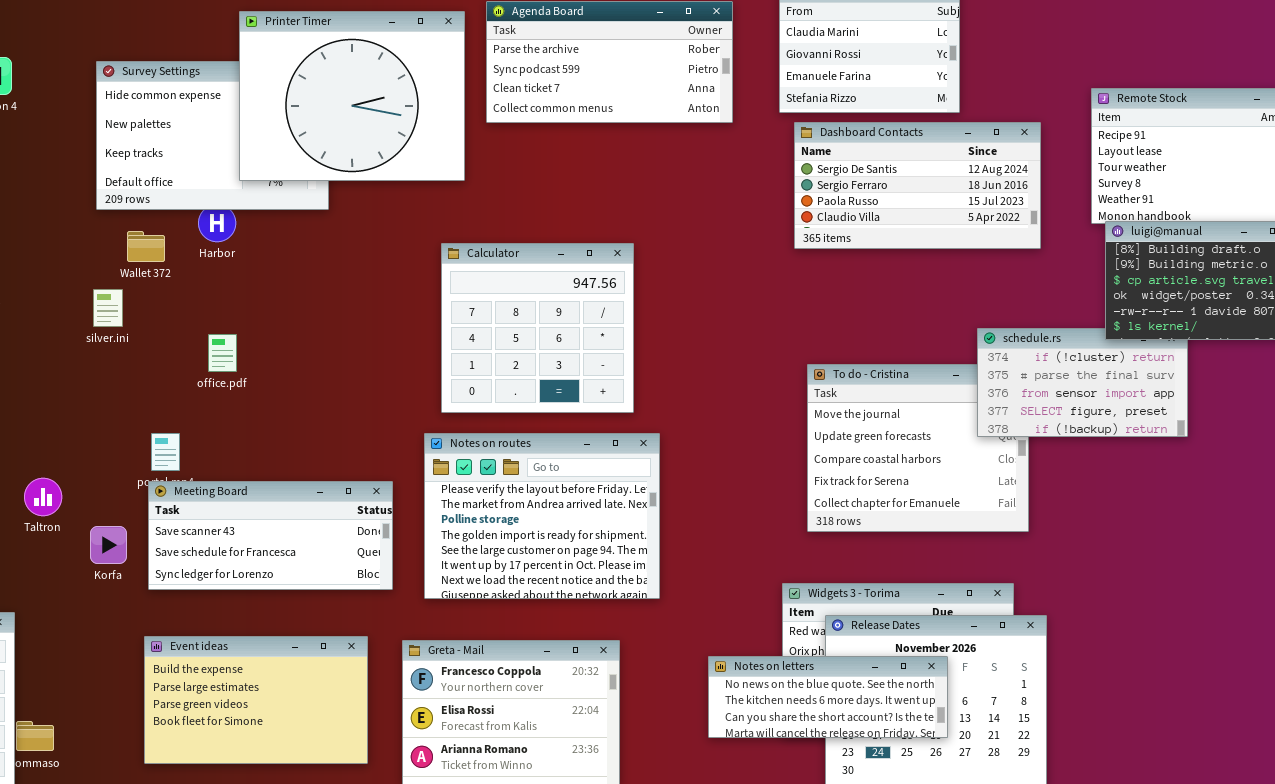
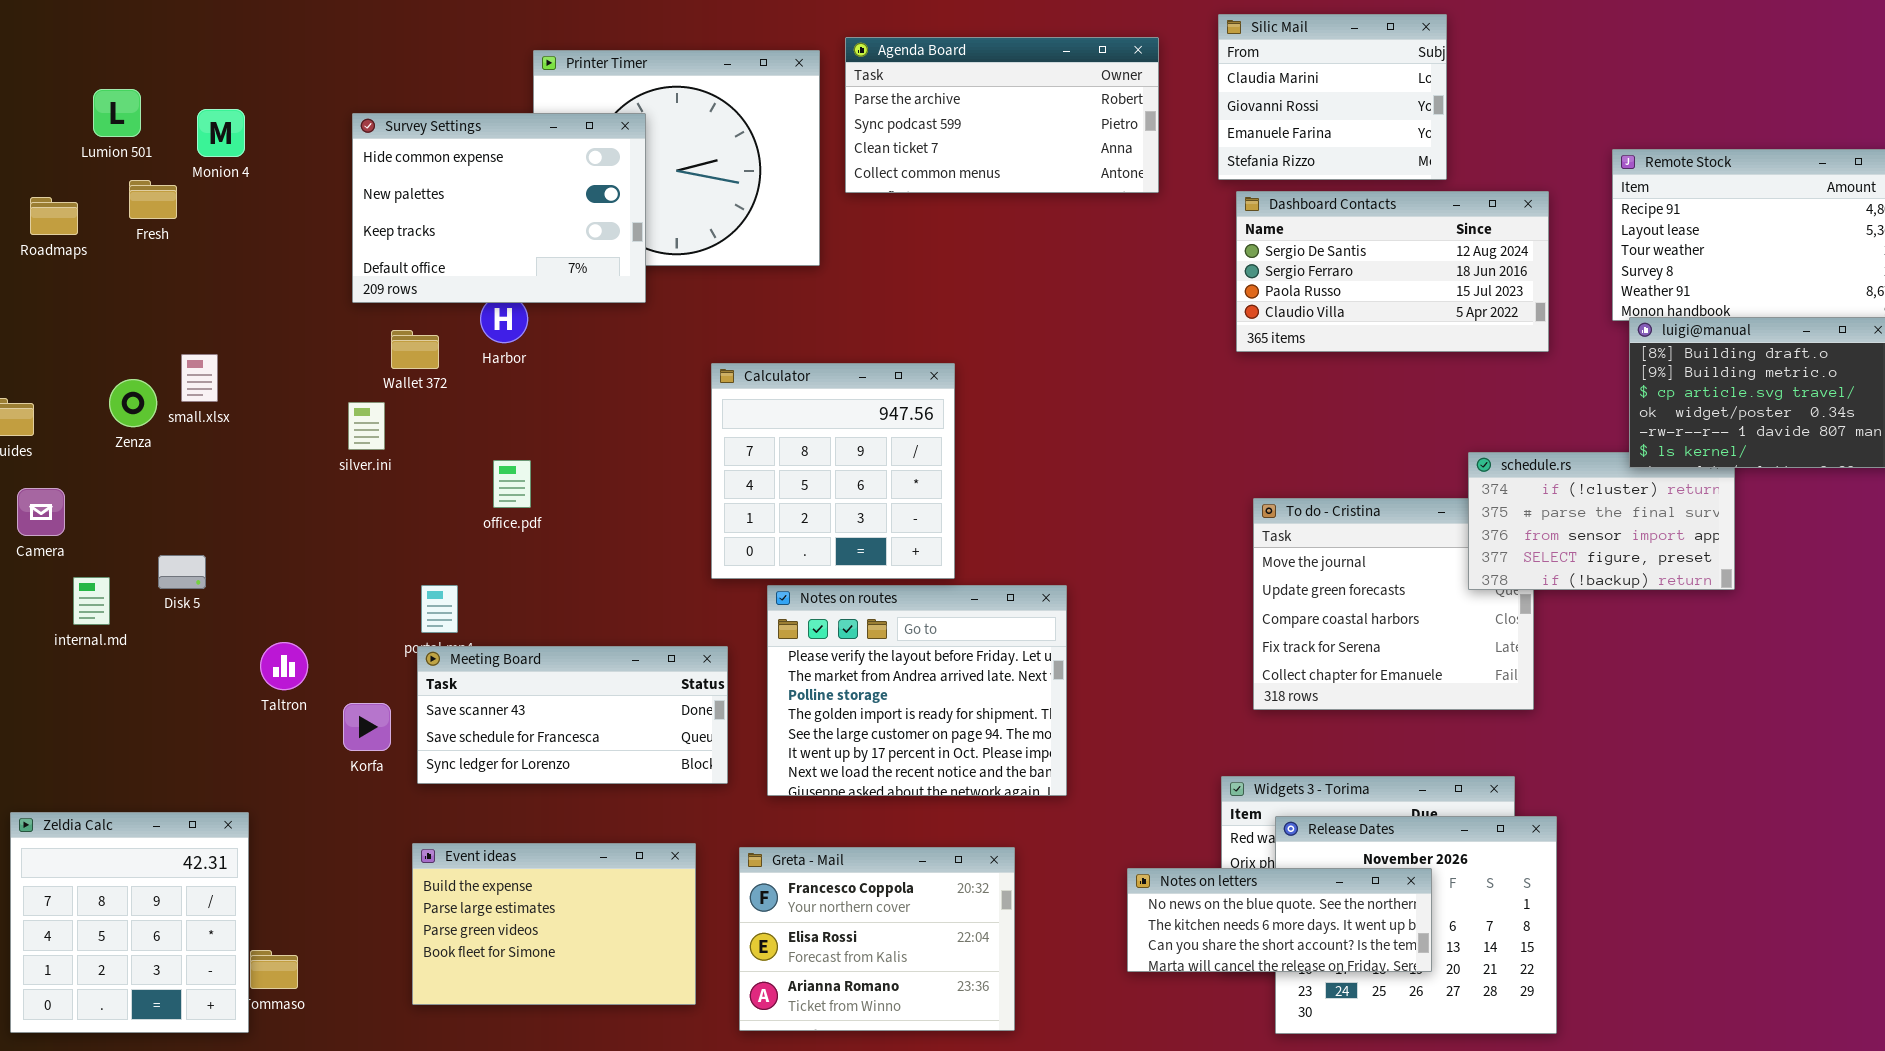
Survey Settings: [96,61,329,210] -> [352,113,646,303], raised
Calculator: [441,243,634,413] -> [711,363,955,579], moved

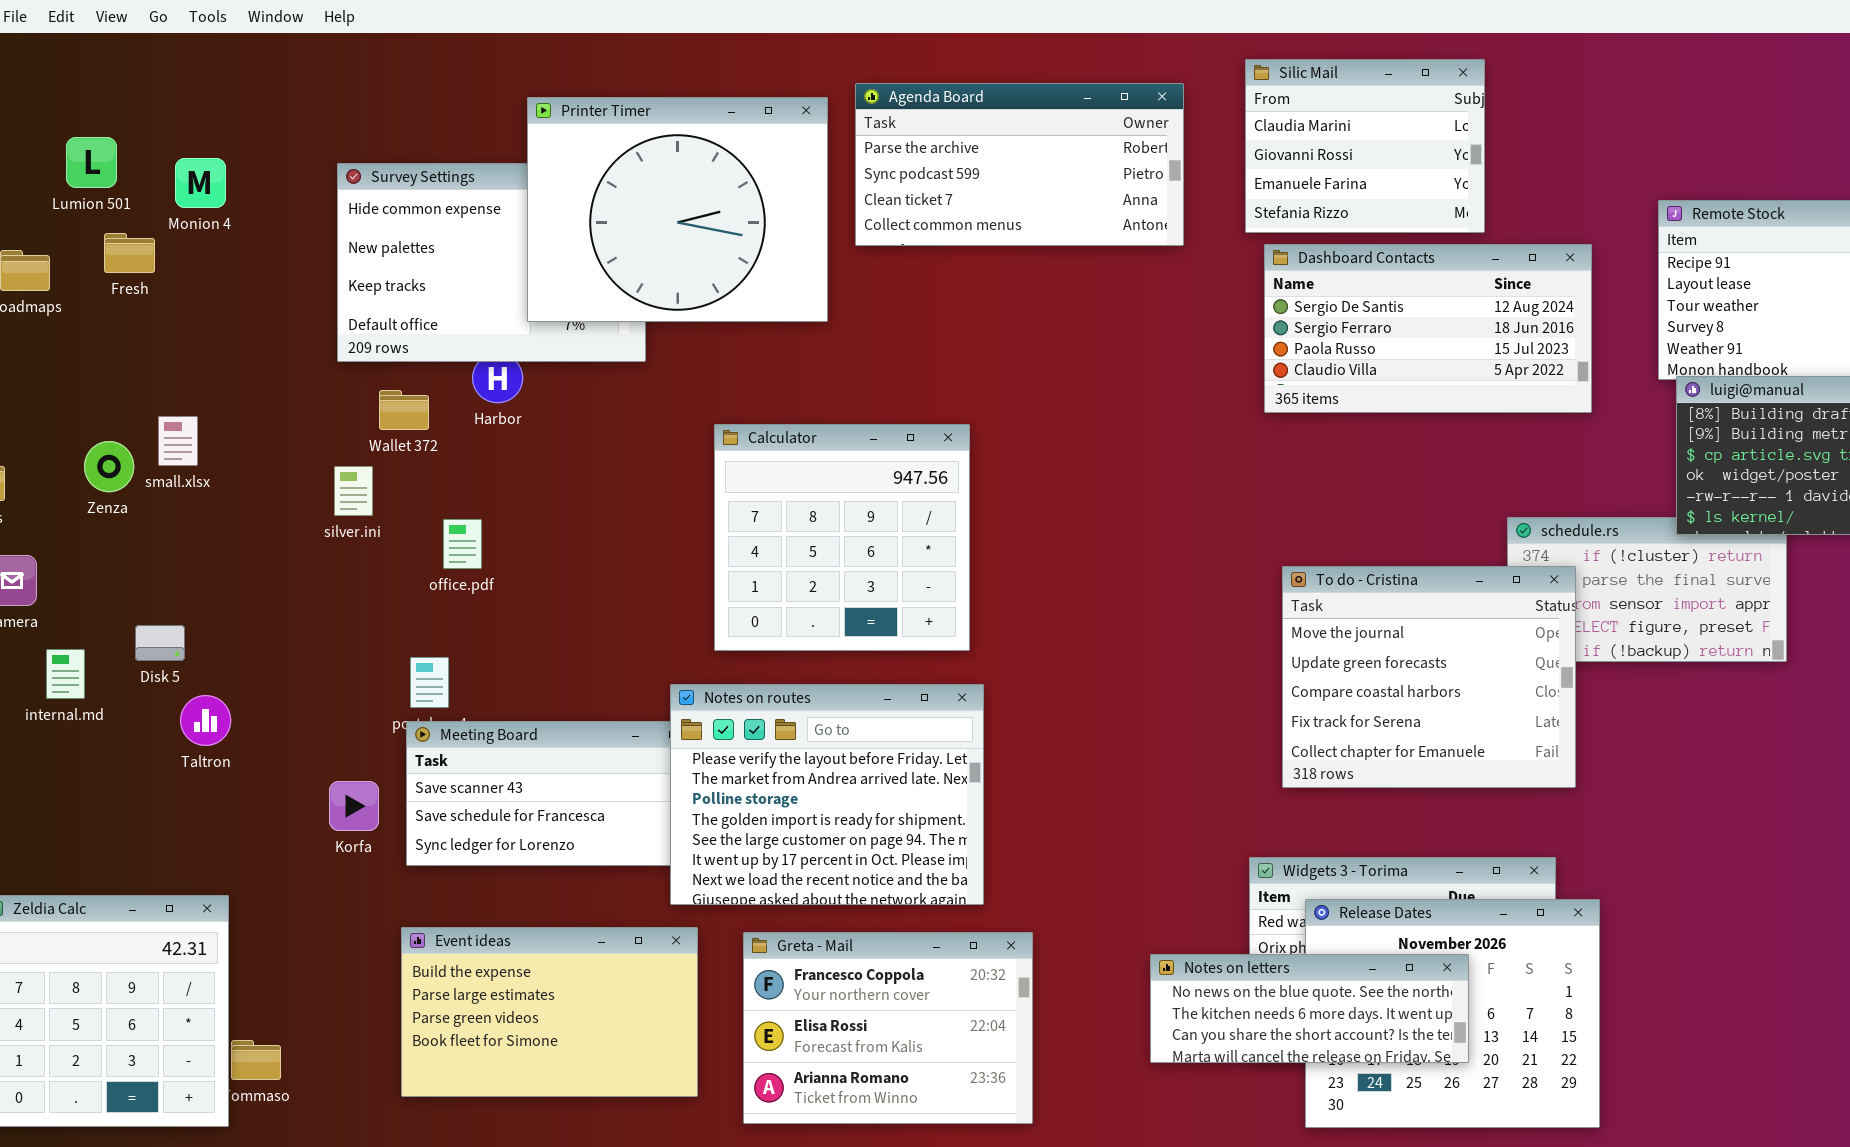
Printer Timer: [533,50,820,266] -> [527,97,828,322], raised
office.pdf: [493,460,531,508] -> [443,519,482,569], moved
To do - Cristina: [1253,498,1534,710] -> [1282,566,1576,788], raised
Notes on routes: [767,585,1067,796] -> [670,684,984,905], moved
Taltron: [260,642,308,690] -> [180,695,231,746], moved

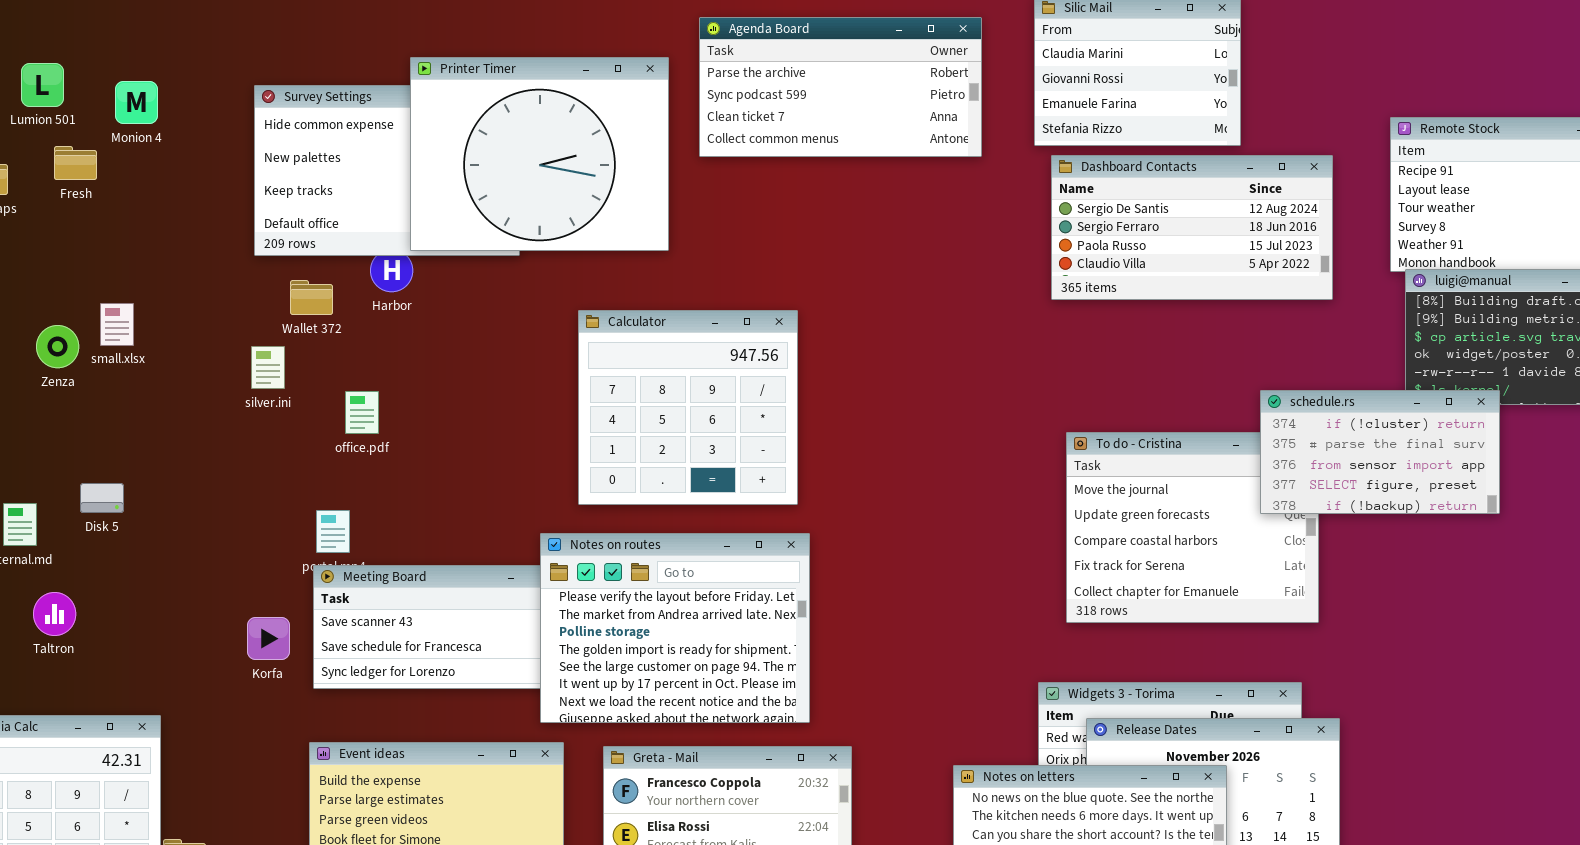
Printer Timer: [527,97,828,322] -> [410,57,669,251], moved
schedule.rs: [1507,517,1787,662] -> [1260,390,1500,514], raised
Taltron: [180,695,231,746] -> [33,592,76,636], moved

